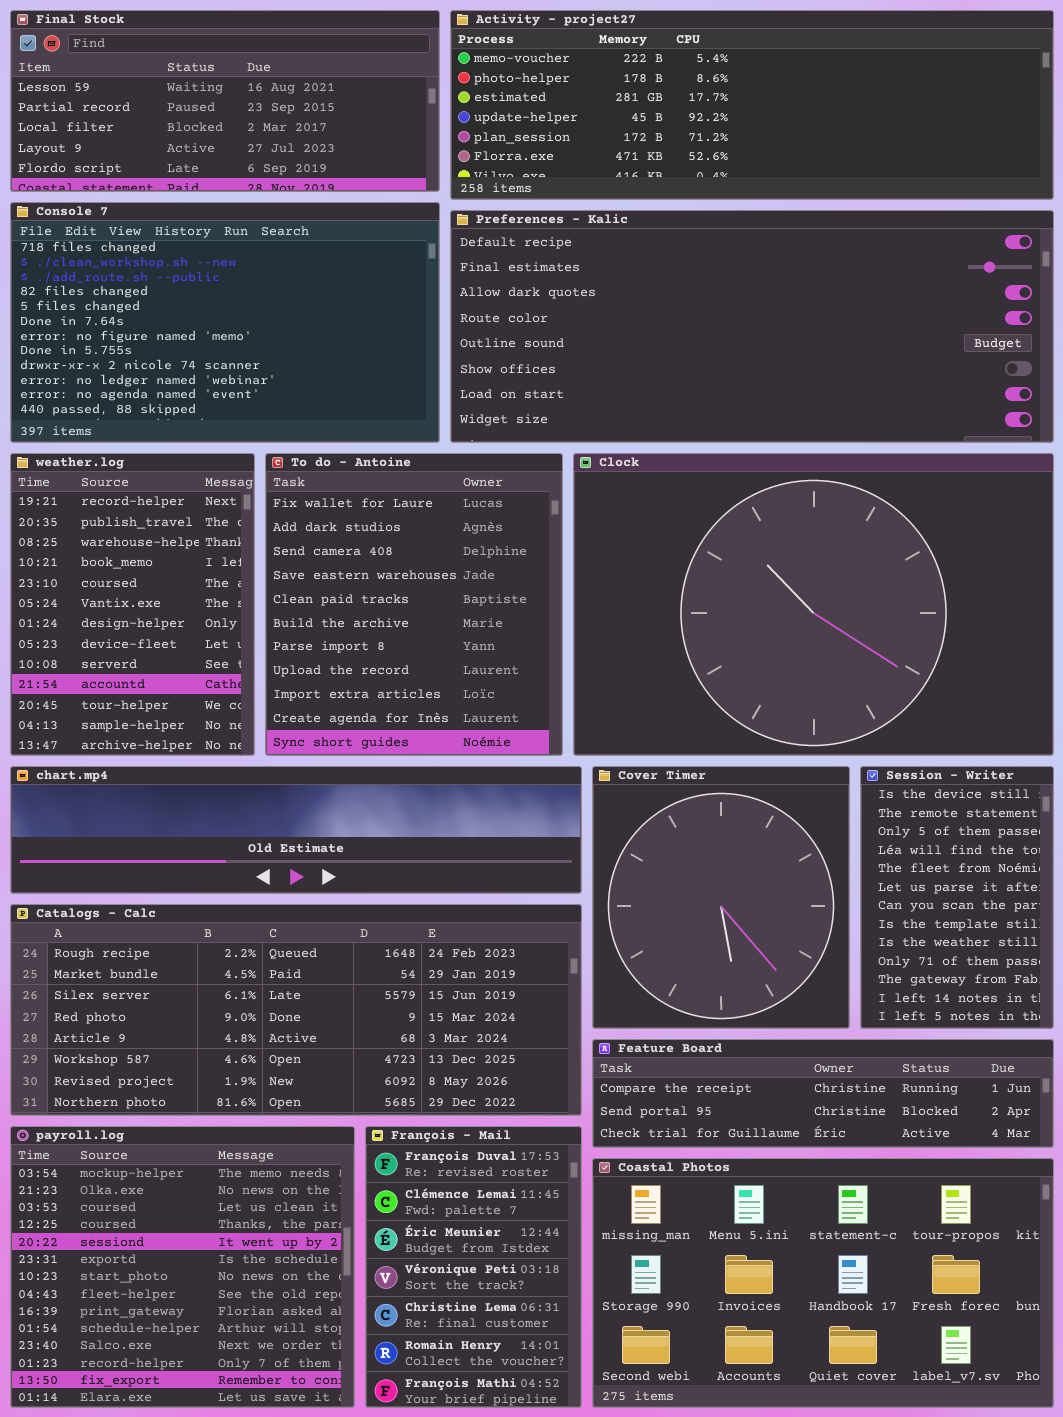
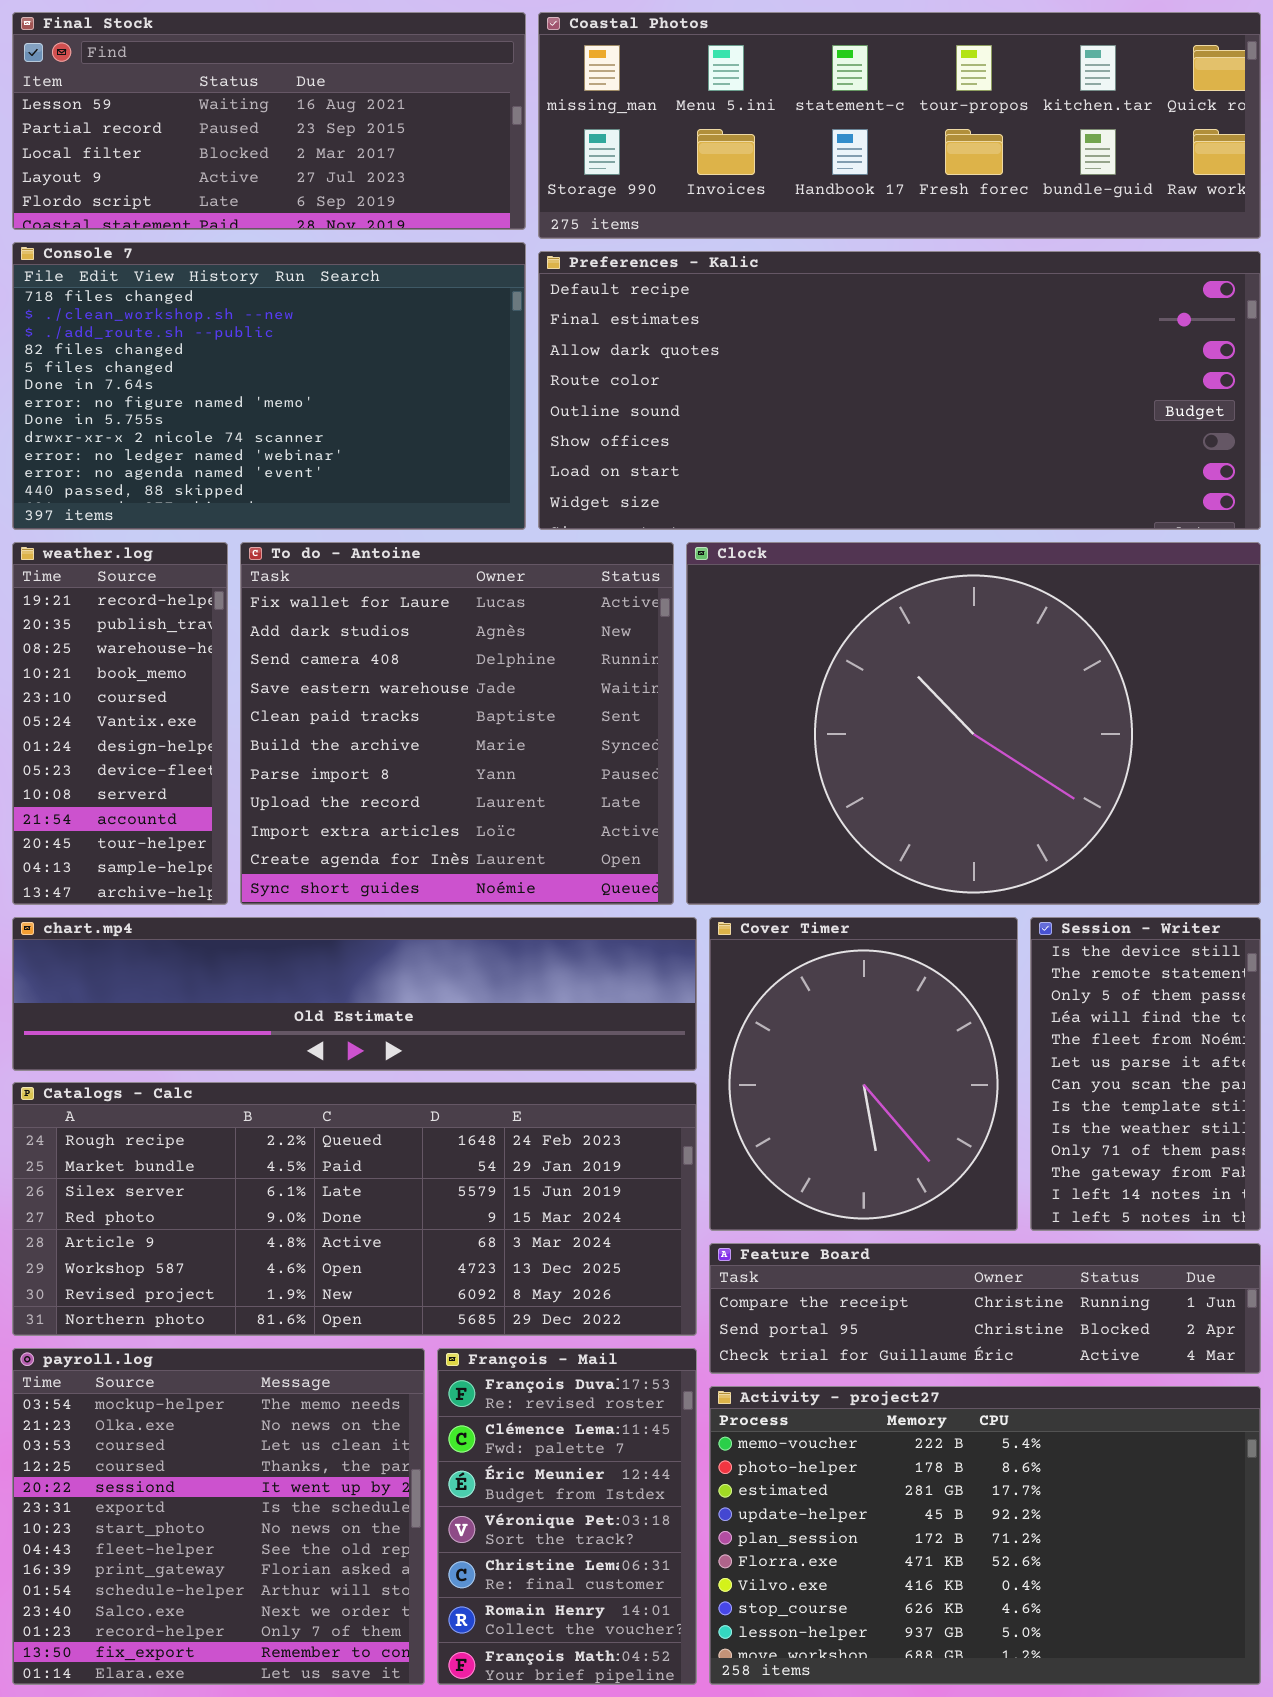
Activity - project27: [450,10,1054,200] -> [709,1386,1261,1685], moved, resized
weather.log: [10,453,255,756] -> [12,542,228,905], resized
To do - Antoine: [265,453,563,756] -> [240,542,674,905], resized
Coastal Photos: [592,1158,1054,1408] -> [538,12,1261,239], moved, resized

